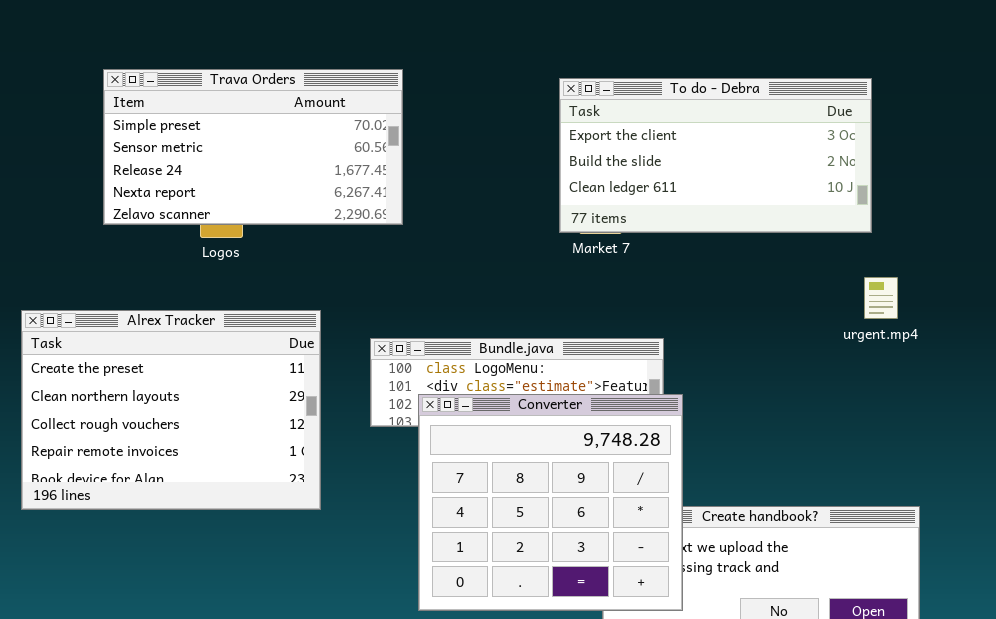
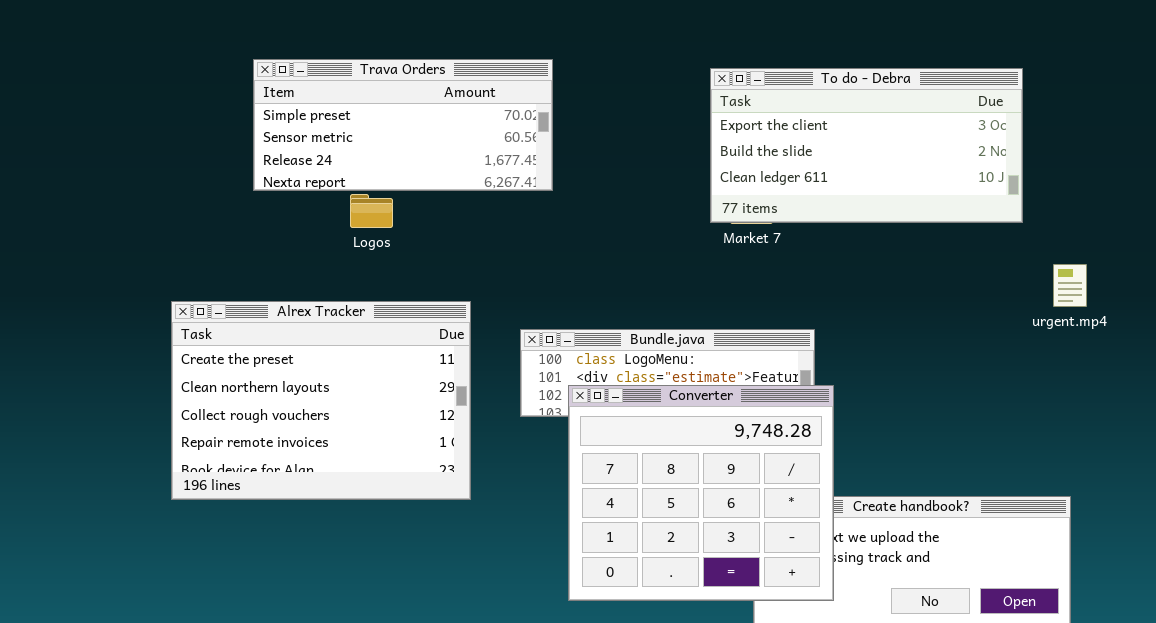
Trava Orders: [103,69,403,225] -> [253,59,553,191], resized
urgent.mp4: [864,277,898,319] -> [1053,264,1087,307], moved

